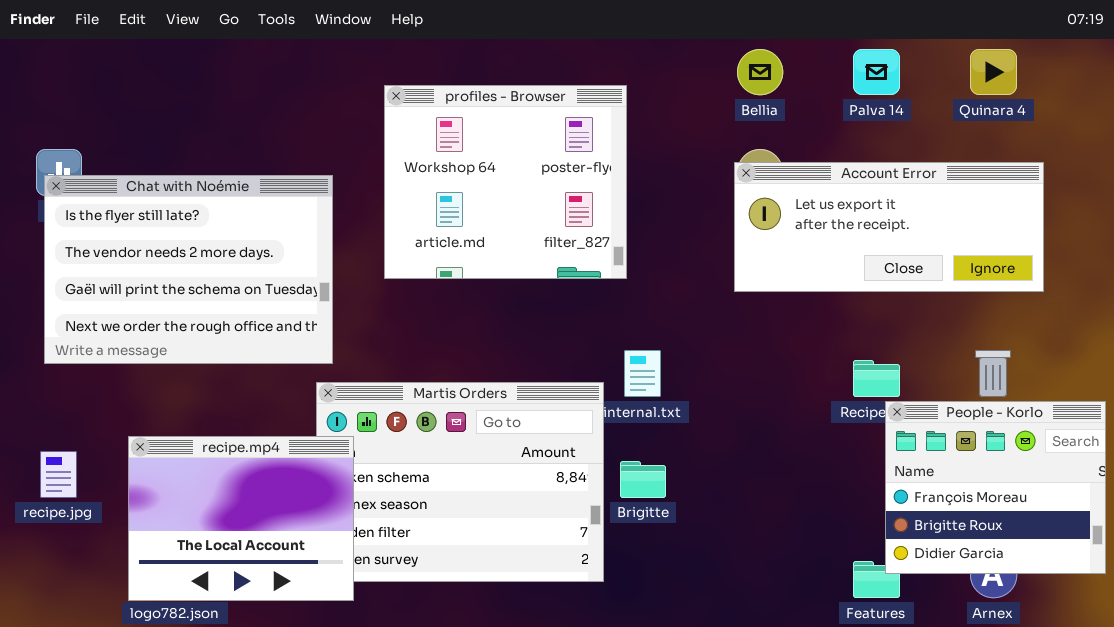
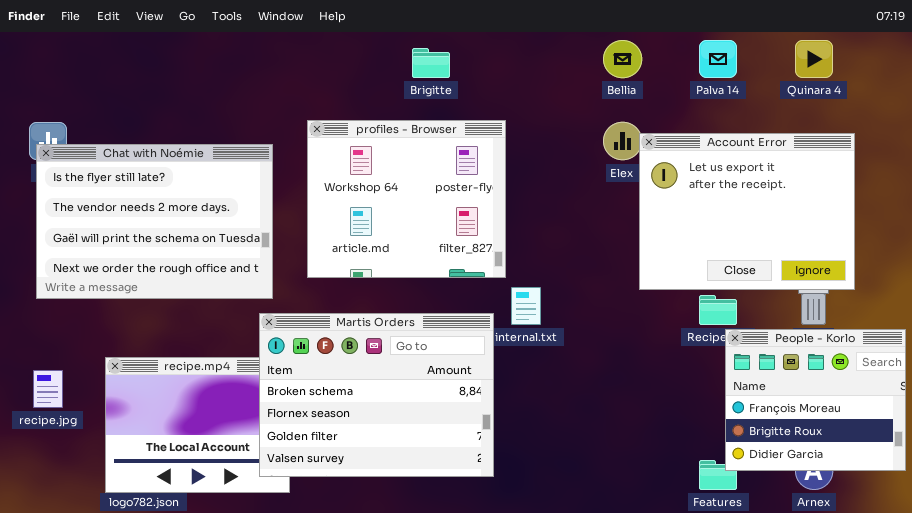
profiles - Browser: [384,85,627,279] -> [307,120,506,278], moved
Account Error: [734,162,1044,292] -> [639,133,855,290], resized
Martis Orders: [316,382,604,582] -> [259,313,494,477], raised
Brigitte: [620,461,666,498] -> [412,48,450,78], moved

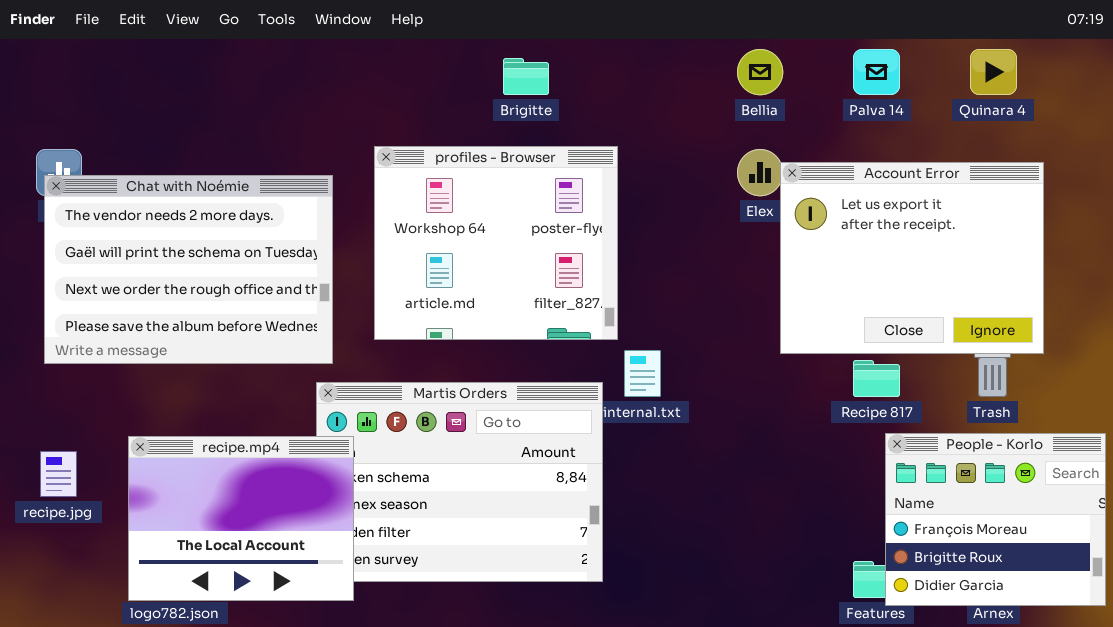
Chat with Noémie: [36,144,273,299] -> [44,175,333,364], scrolled down 1 row
People - Korlo: [725,329,906,471] -> [885,433,1106,606], moved
recipe.mp4: [105,357,290,493] -> [128,436,354,601], raised

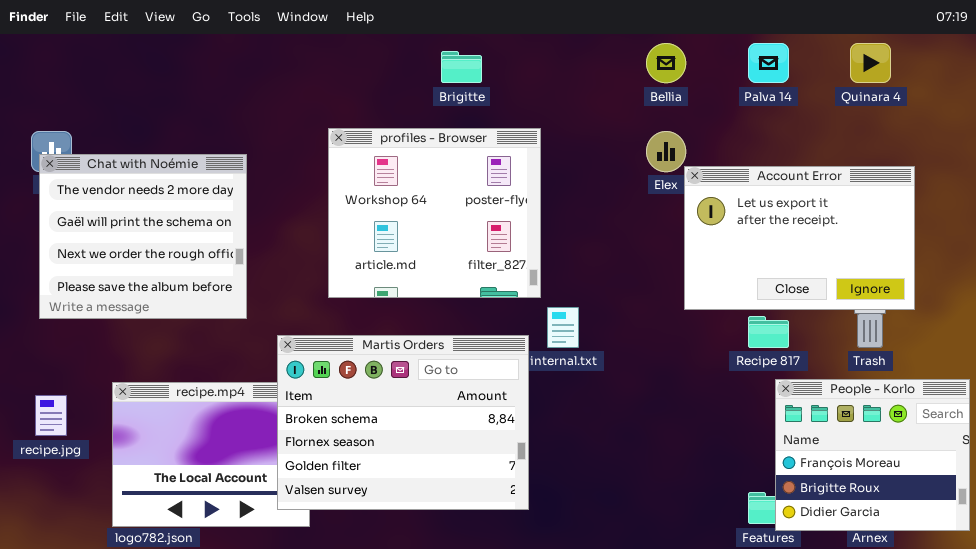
Account Error: [780,162,1044,354] -> [684,166,915,310], resized
Chat with Noémie: [44,175,333,364] -> [39,154,247,319], resized
Martis Orders: [316,382,603,582] -> [277,335,529,510], raised

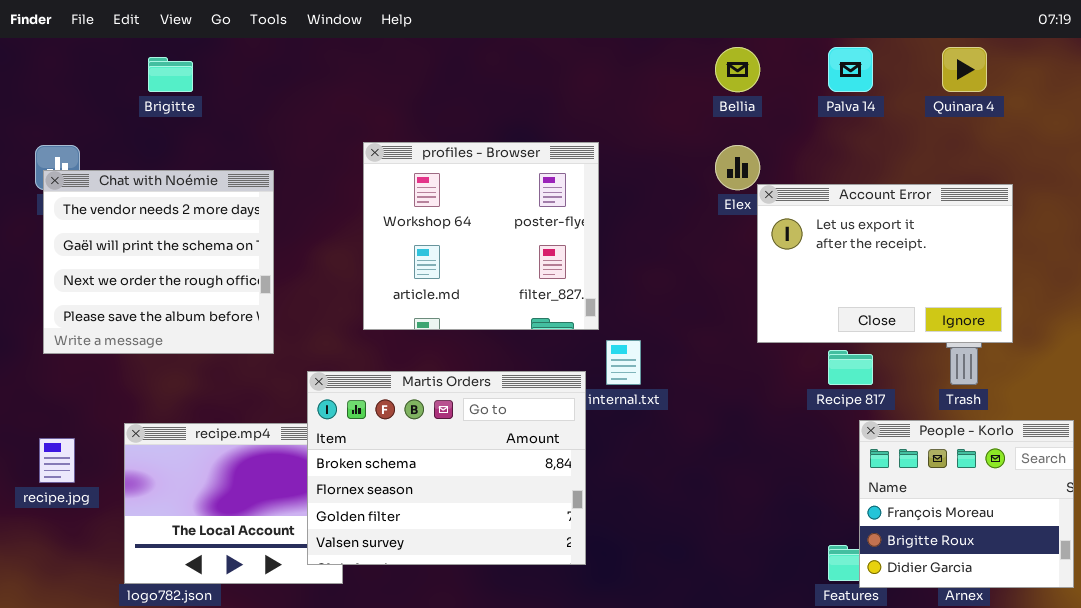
Brigitte: [441,51,482,83] -> [148,57,193,92], moved

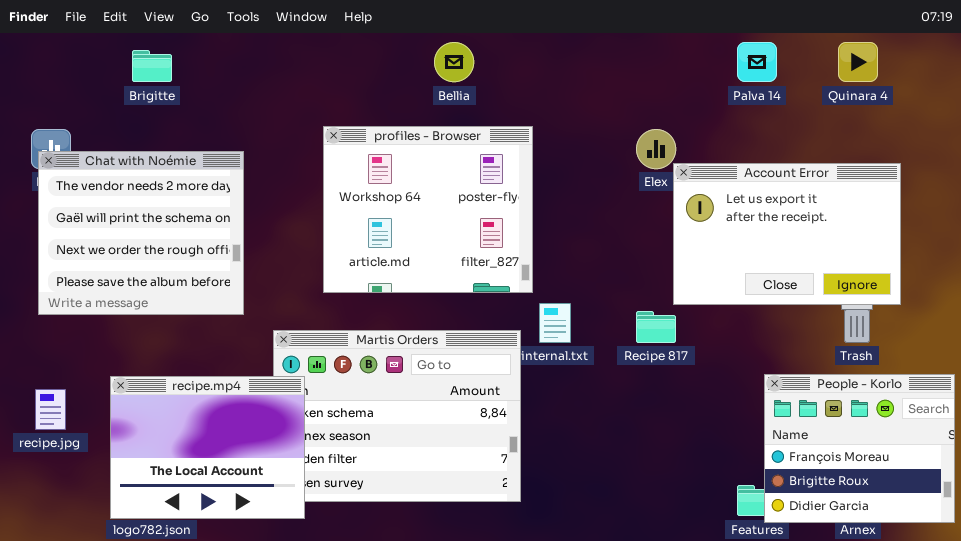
Bellia: [715,47,760,92] -> [434,42,474,82], moved
Recipe 817: [828,350,873,385] -> [636,311,676,343], moved
recipe.mp4: [124,423,343,584] -> [110,376,305,519], raised

